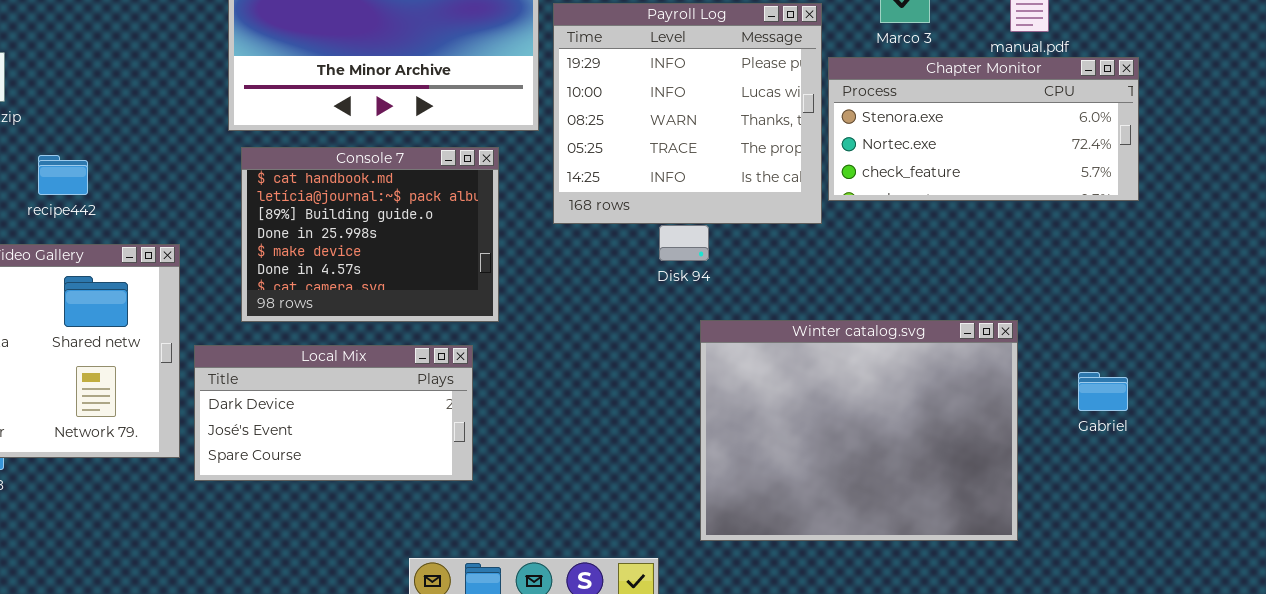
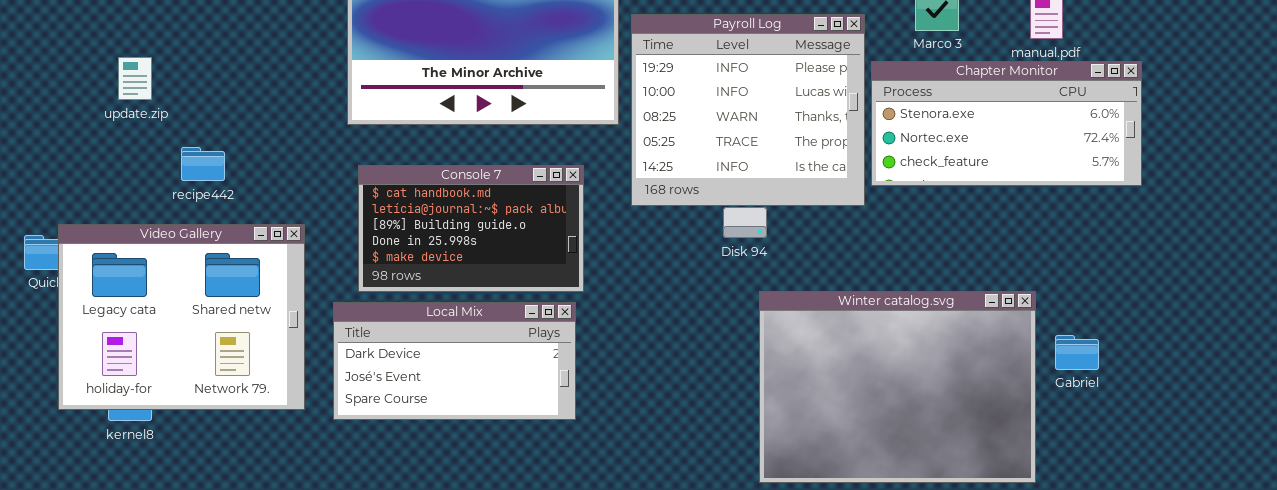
Console 7: [241,147,499,322] -> [358,165,584,292], resized
Local Mix: [194,345,473,481] -> [333,302,576,420], moved
Gabriel: [1078,372,1128,411] -> [1055,335,1099,370], moved

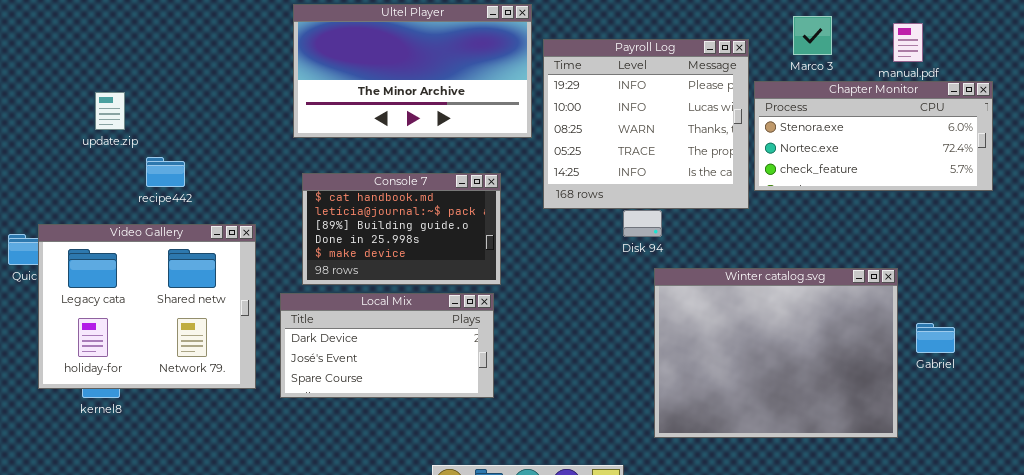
update.zip: [118,57,152,100] -> [95,92,125,130], moved
Winter catalog.svg: [759,291,1036,483] -> [654,268,898,438], moved

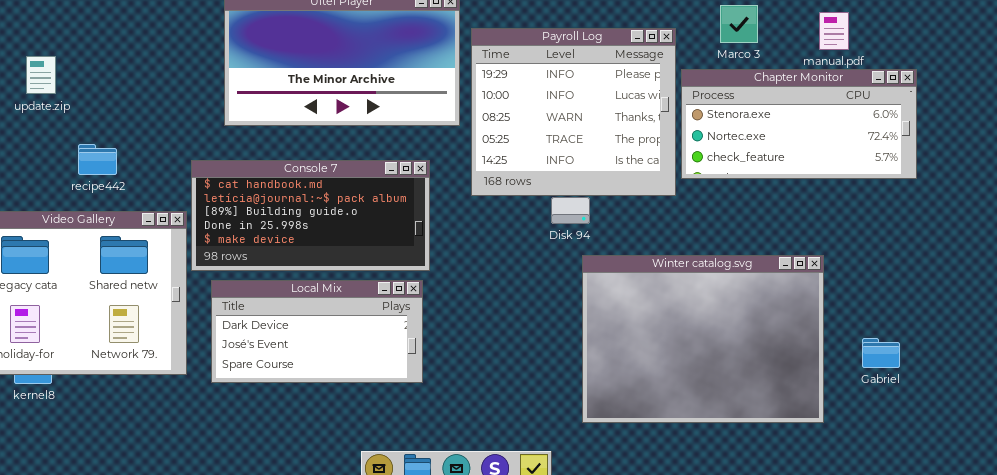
update.zip: [95,92,125,130] -> [26,56,56,94], moved
Console 7: [302,173,501,285] -> [191,160,430,271], resized
Gabriel: [916,323,955,353] -> [862,338,900,368], moved

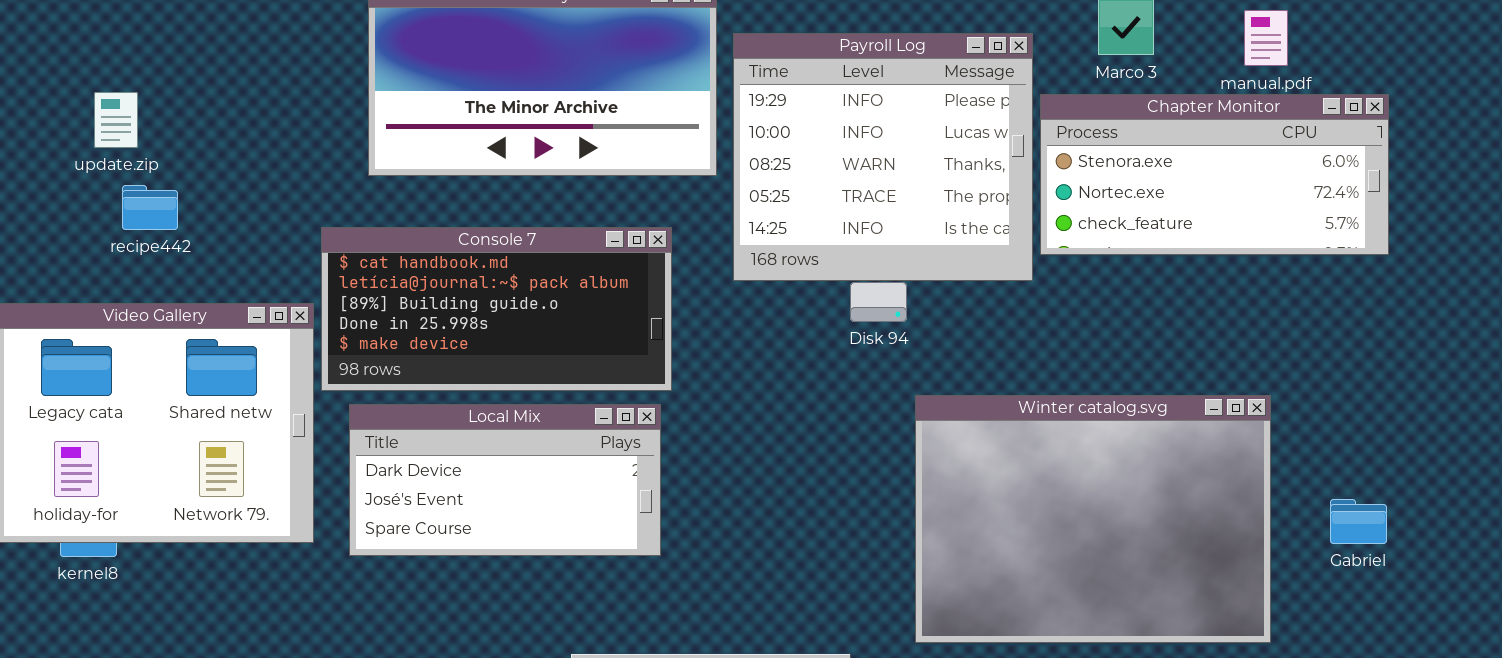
update.zip: [26,56,56,94] -> [94,92,138,148], moved
recipe442: [78,144,117,175] -> [122,185,178,230], moved
Winter catalog.svg: [582,255,824,423] -> [915,395,1271,643], moved
Gabriel: [862,338,900,368] -> [1330,499,1387,544], moved

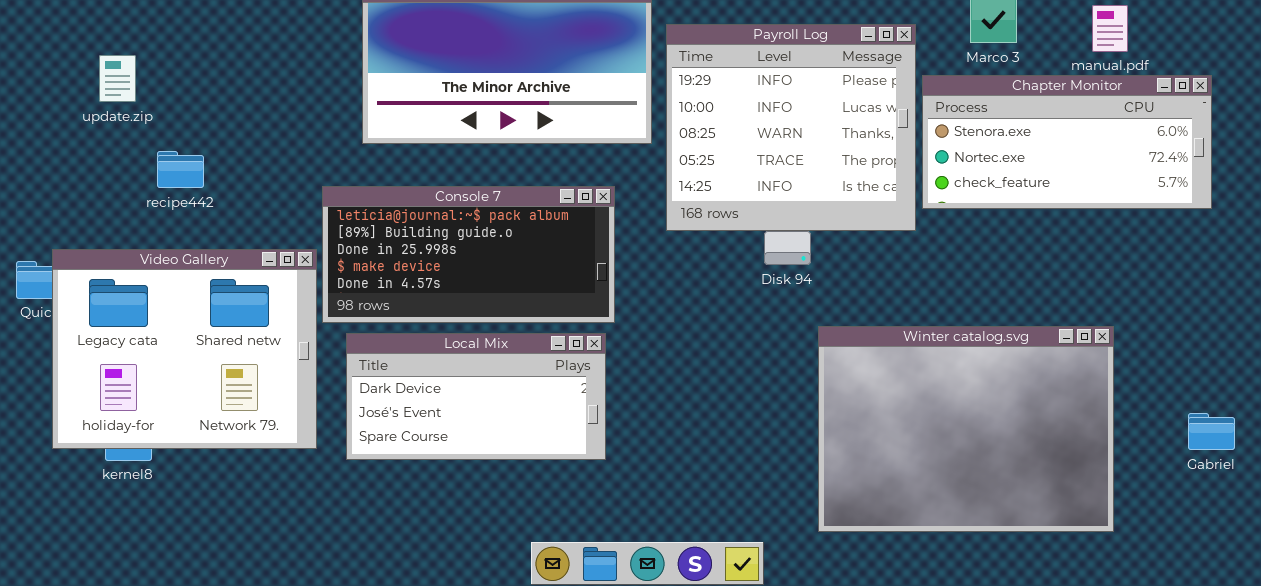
update.zip: [94,92,138,148] -> [99,55,136,102], moved
Console 7: [321,227,672,391] -> [322,186,615,323], scrolled down 1 row
Gabriel: [1330,499,1387,544] -> [1188,413,1235,450], moved

